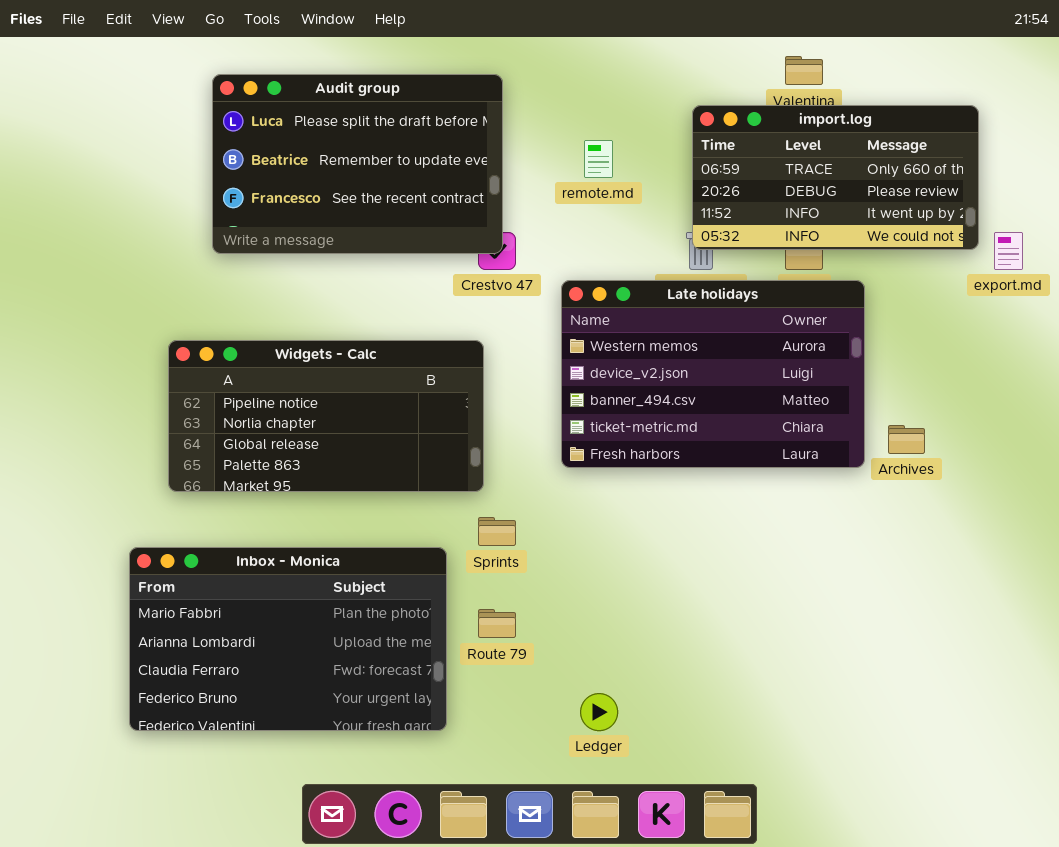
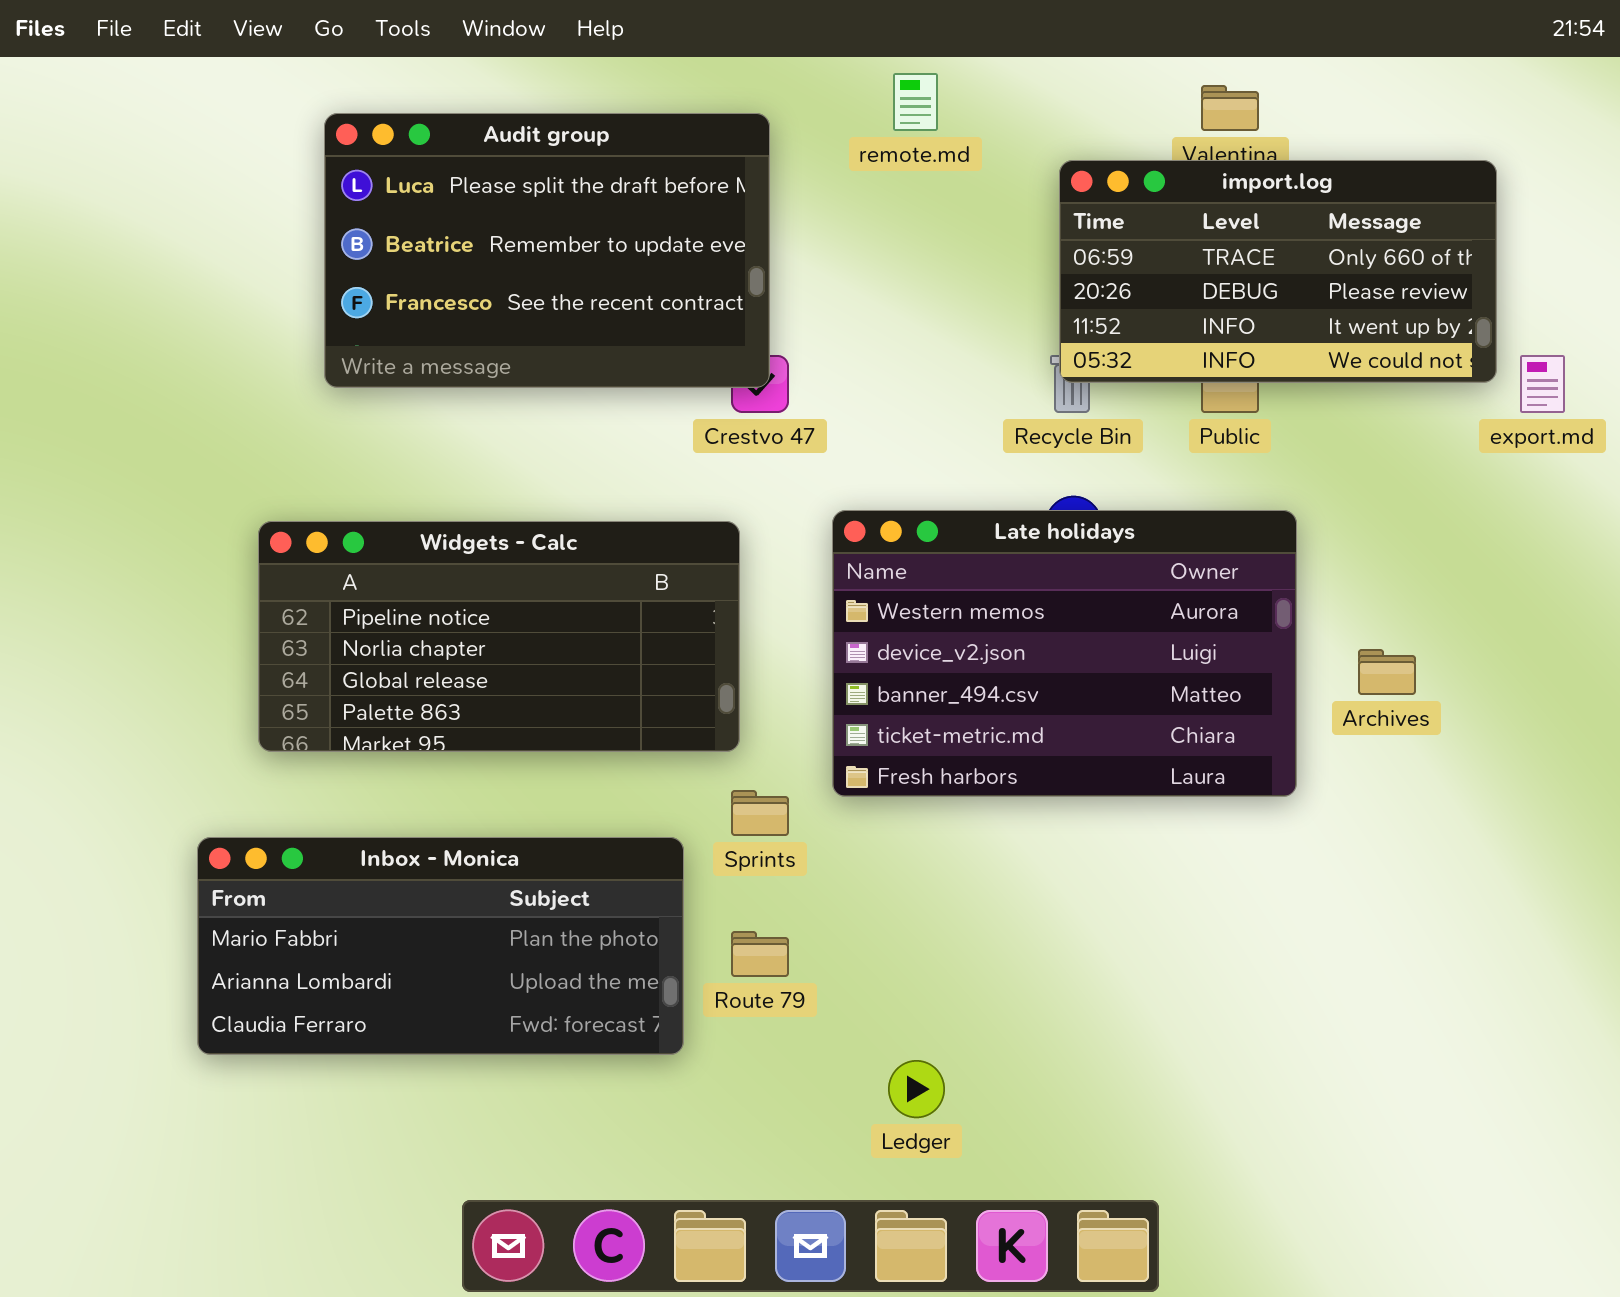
remote.md: [584,140,613,178] -> [893,73,938,131], moved
Late holidays: [561,280,865,468] -> [832,510,1297,797], moved
Inbox - Monica: [129,547,447,731] -> [197,837,684,1055], resized

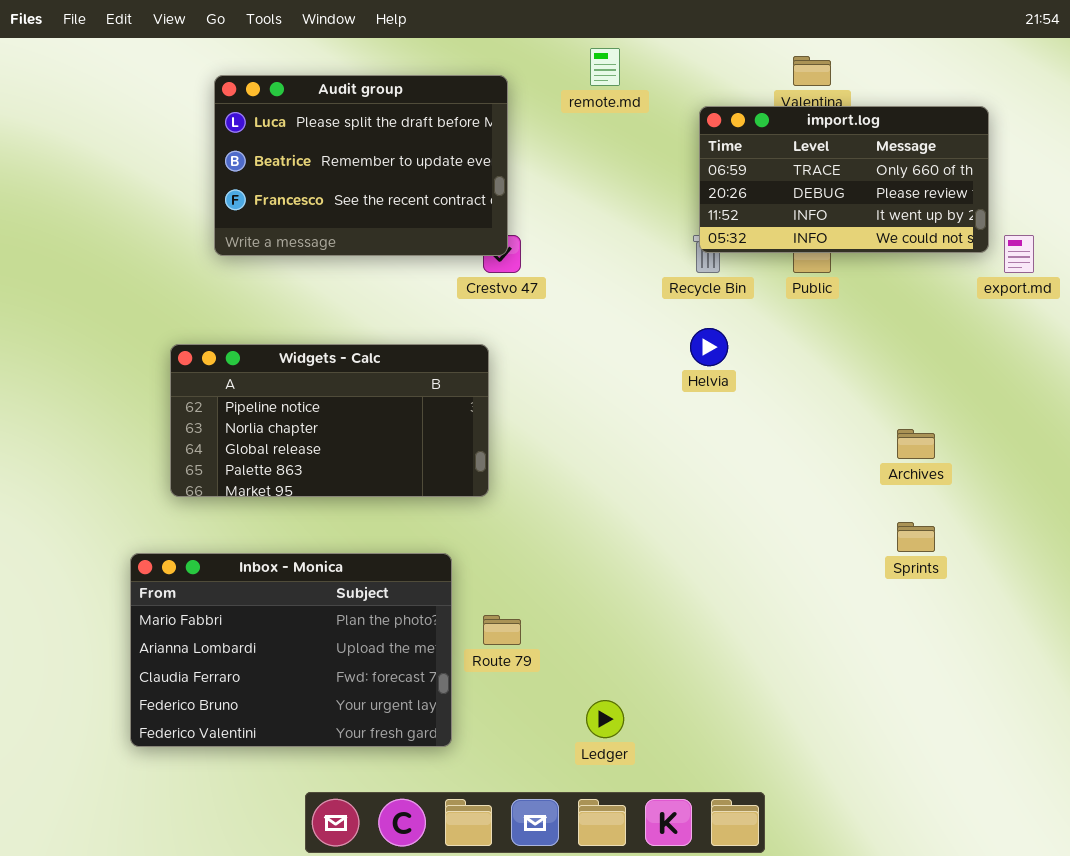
Late holidays: [832,510,1297,797] -> none, closed
Sprints: [731,790,789,836] -> [897,522,935,552], moved
Inbox - Monica: [197,837,684,1055] -> [130,553,452,747], resized

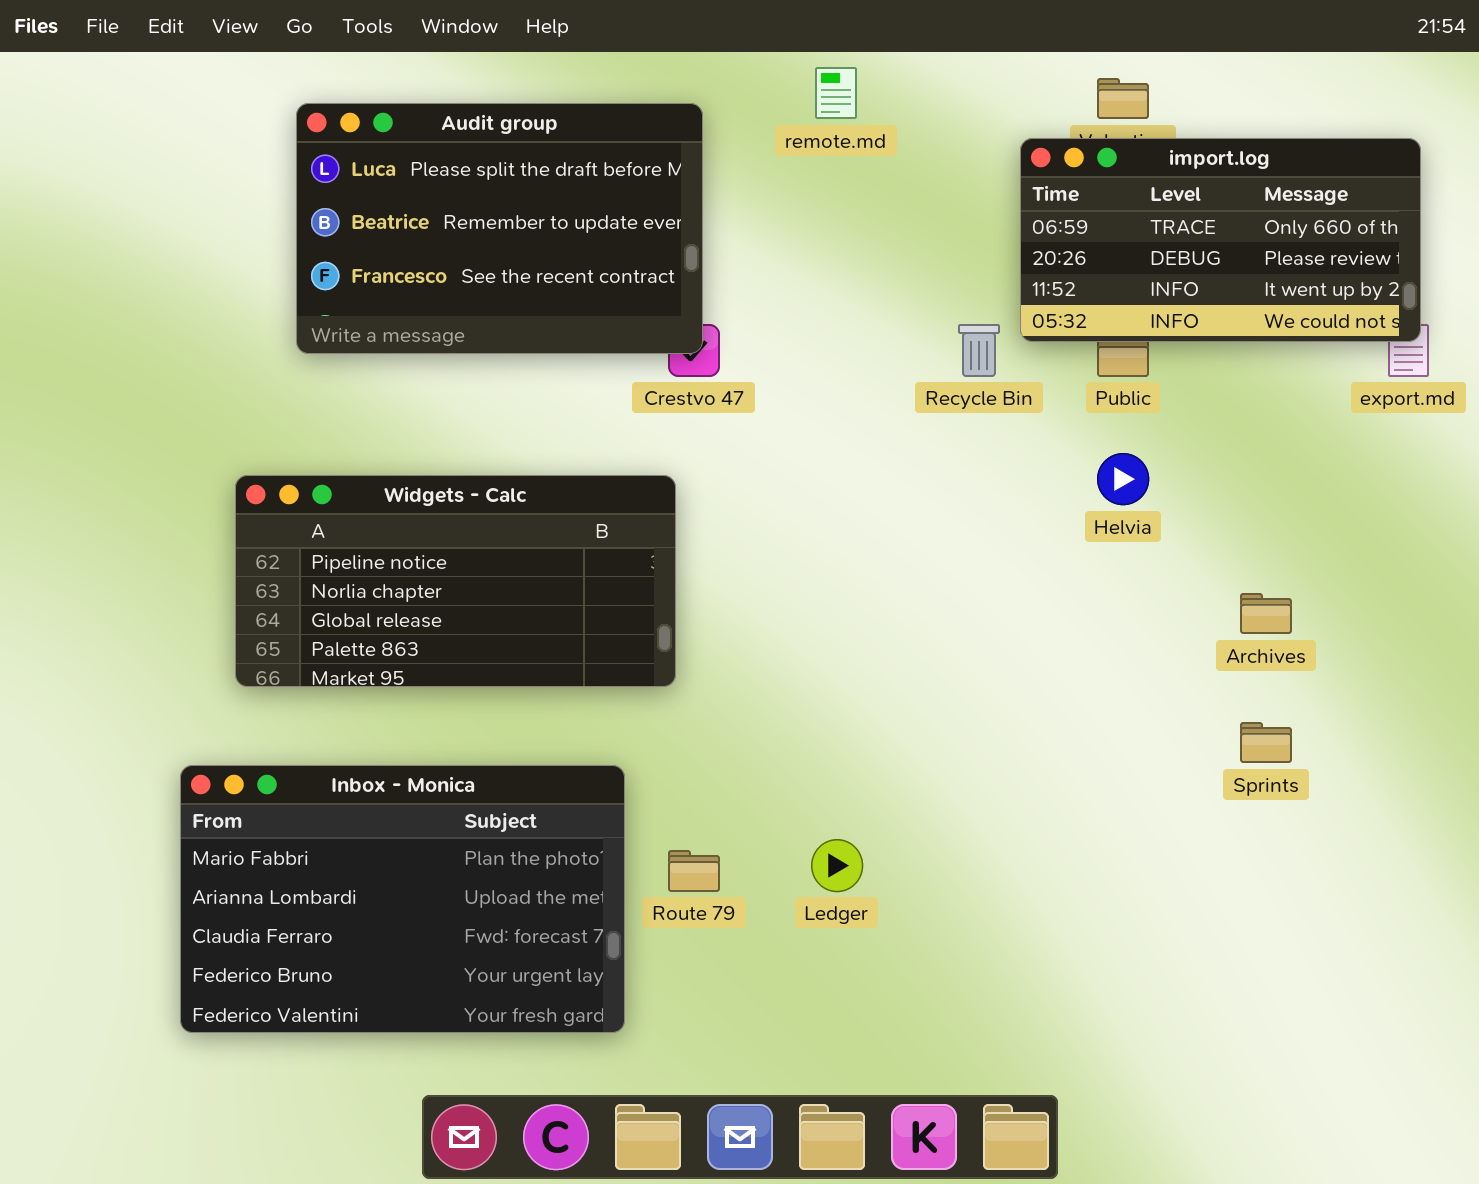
import.log: [699,106,989,253] -> [1020,138,1421,342], moved
Helvia: [690,328,728,366] -> [1097,453,1149,505], moved
Ledger: [586,700,624,738] -> [811,839,863,892], moved

